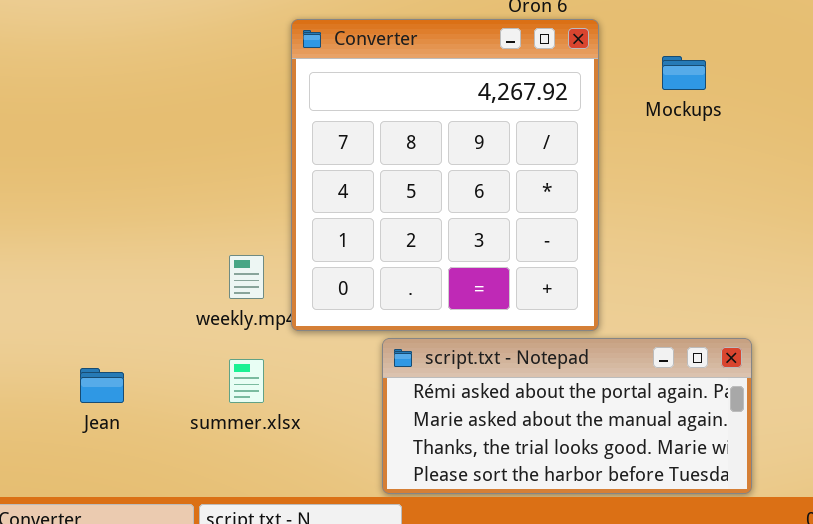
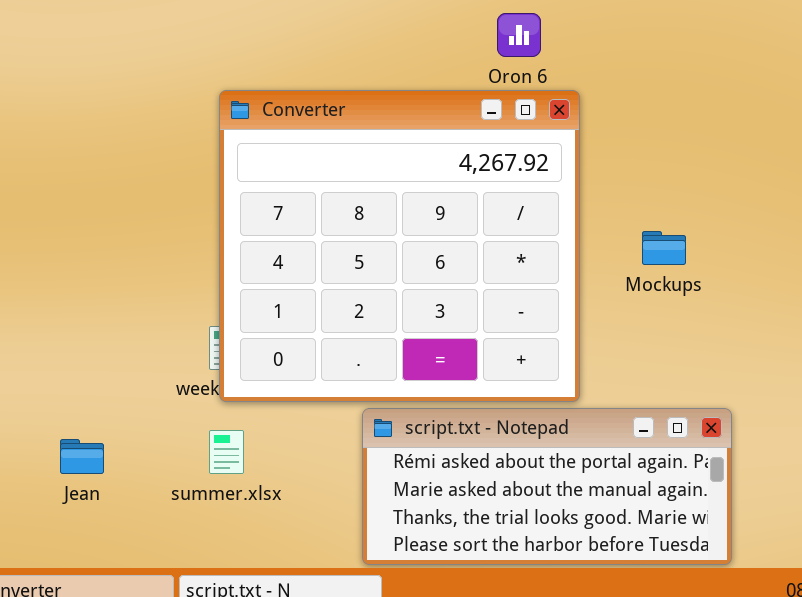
Converter: [291,19,599,331] -> [219,90,580,402], resized
Mockups: [662,56,706,90] -> [642,231,686,265], moved

